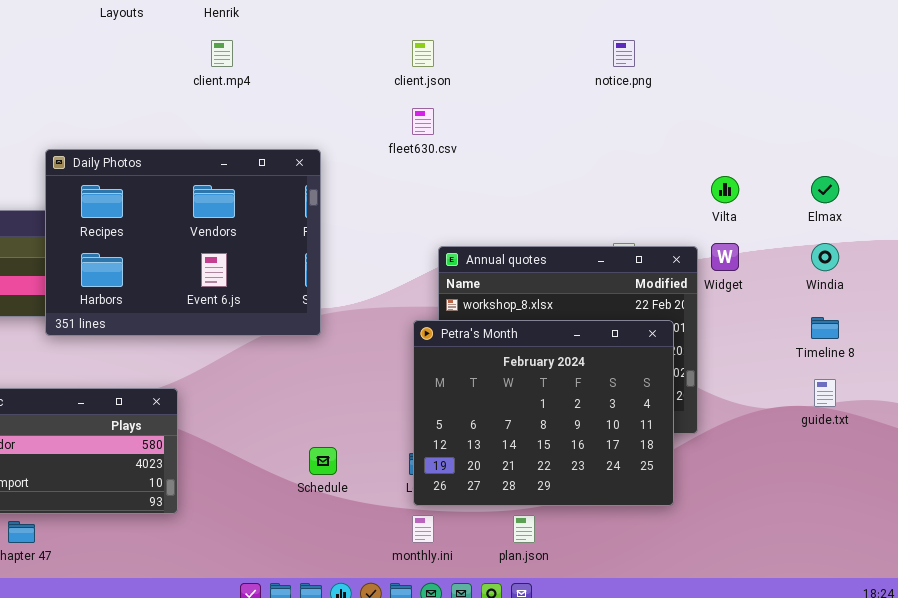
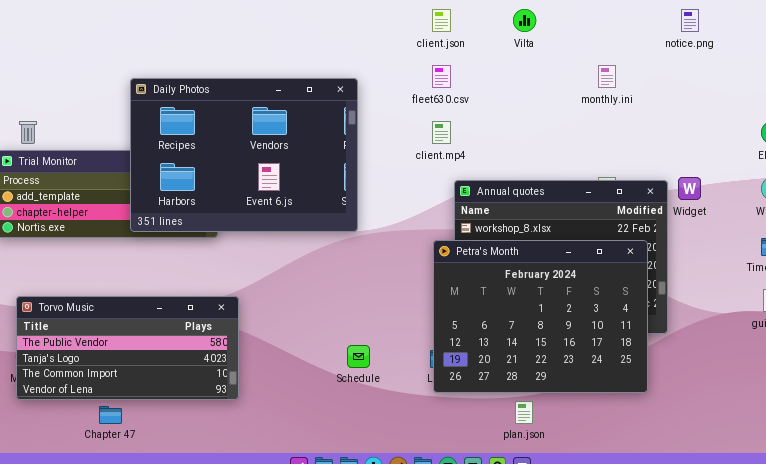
client.mp4: [211,40,233,67] -> [432,121,451,144], moved
notice.png: [613,40,635,67] -> [681,9,699,32], moved
Daily Photos: [45,149,321,336] -> [130,78,358,232], moved
Vilta: [711,176,739,203] -> [513,9,536,32], moved
monthly.ini: [412,515,434,543] -> [598,65,616,88], moved

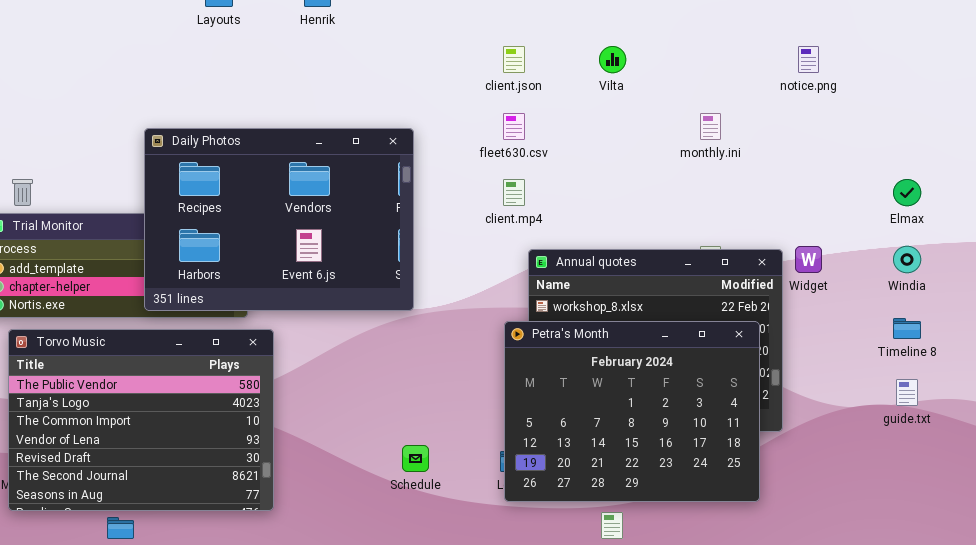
Torvo Music: [16,296,239,400] -> [8,329,274,511], resized

